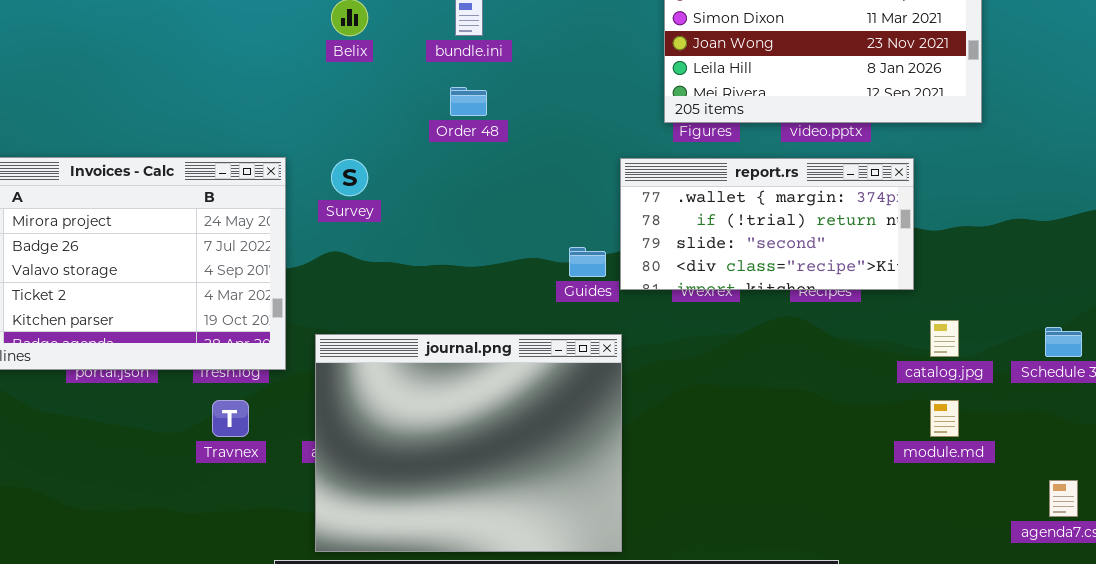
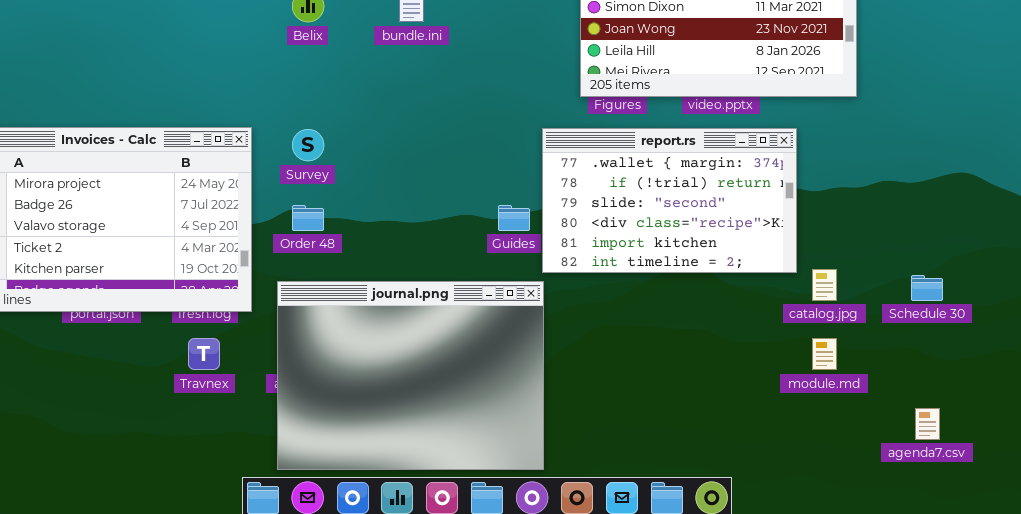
Order 48: [450,87,487,116] -> [292,205,324,231], moved
report.rs: [620,158,914,290] -> [542,128,797,273], resized

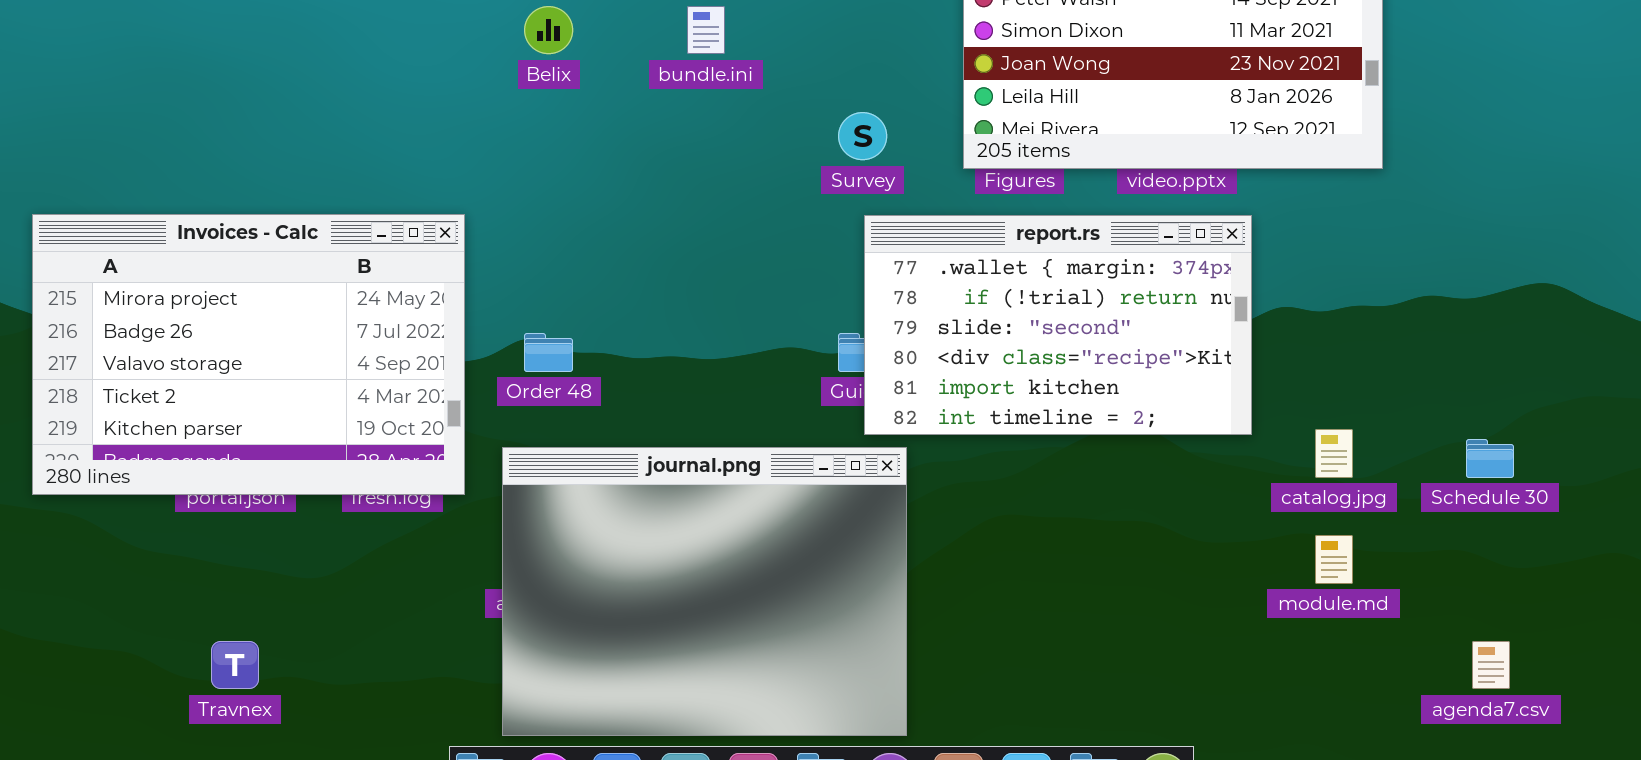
report.rs: [542,128,797,273] -> [864,215,1252,435], moved
Survey: [292,129,324,161] -> [838,112,887,160], moved
Travnex: [188,338,220,370] -> [211,641,259,689], moved

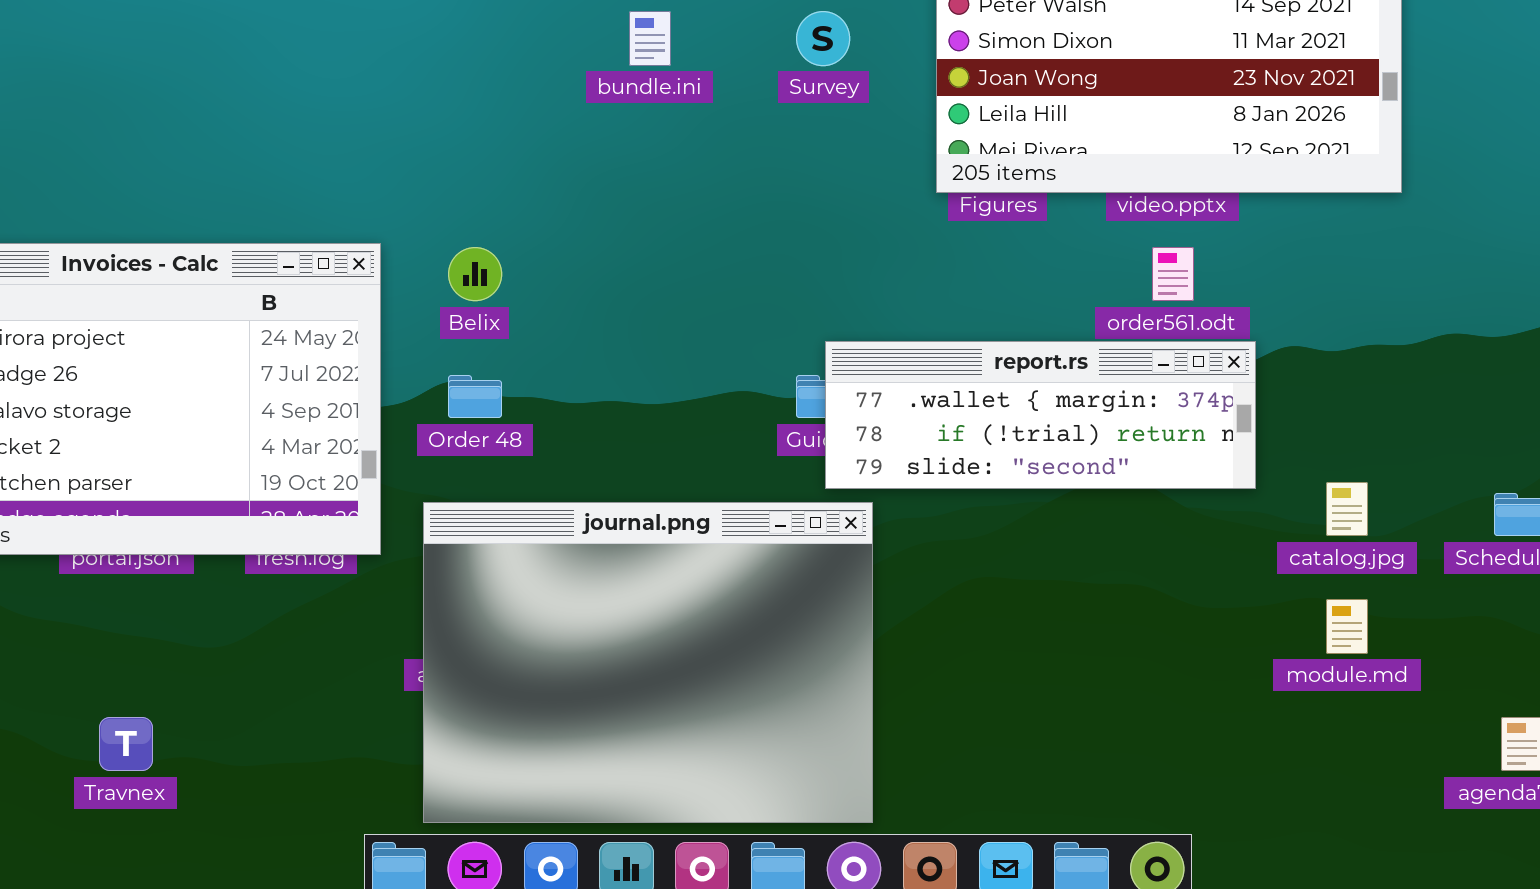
Belix: [524,6,573,54] -> [448,247,502,301], moved
Survey: [838,112,887,160] -> [796,11,850,66], moved
report.rs: [864,215,1252,435] -> [825,341,1256,489], resized

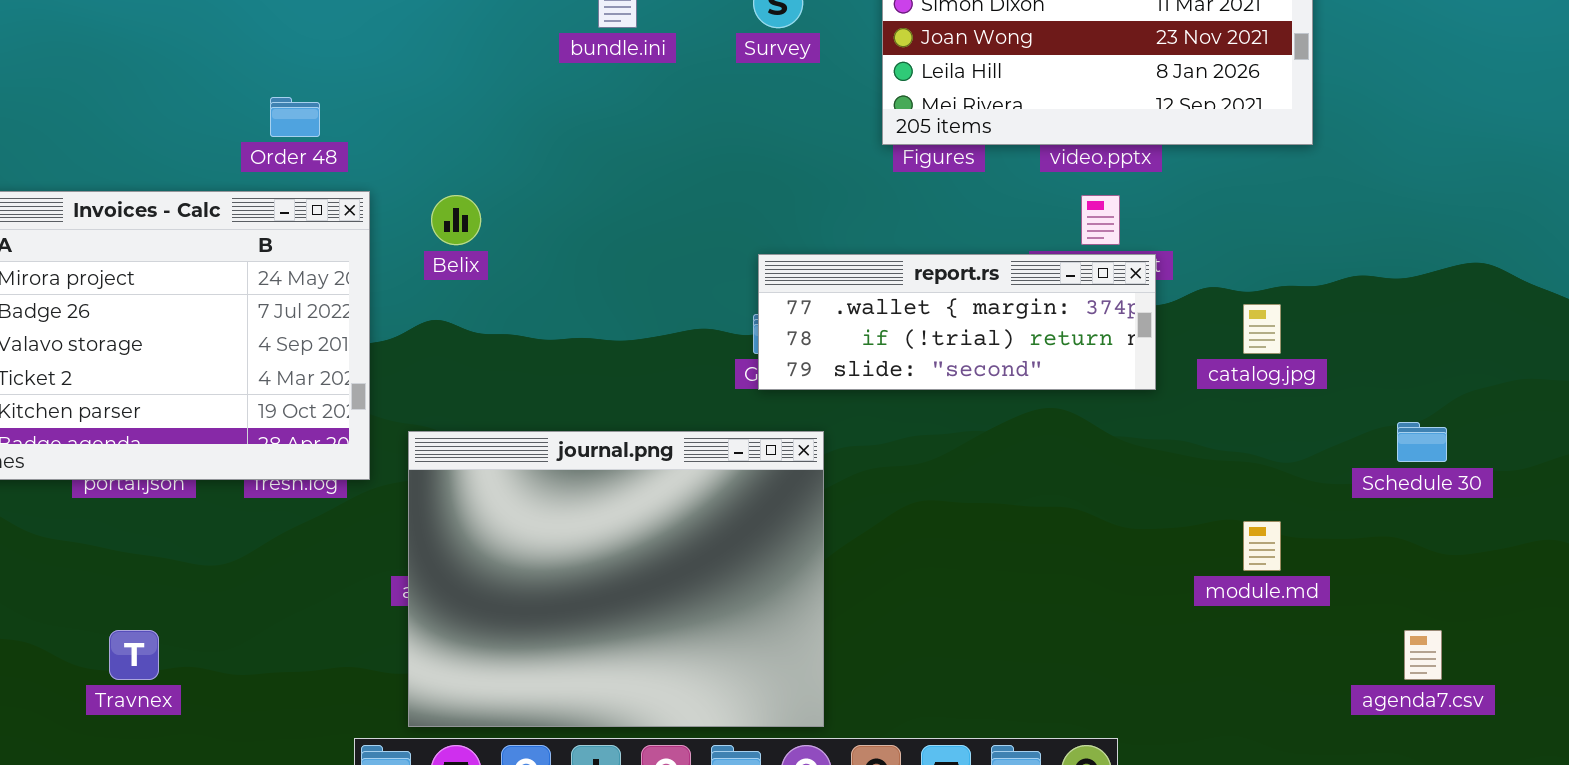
report.rs: [825,341,1256,489] -> [758,254,1156,390], moved
Order 48: [448,375,502,418] -> [270,97,320,137], moved
catalog.jpg: [1326,482,1368,536] -> [1243,304,1281,354], moved

